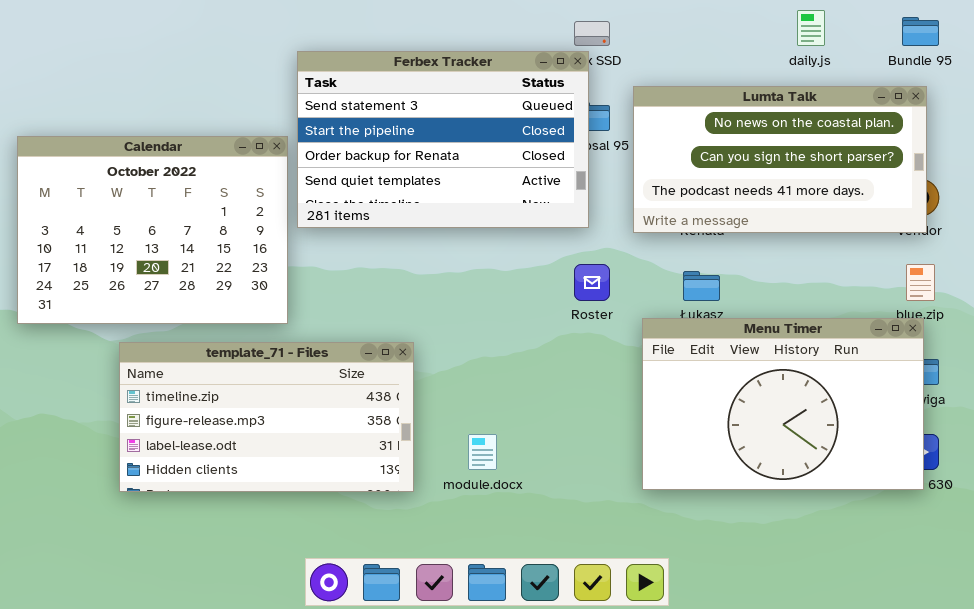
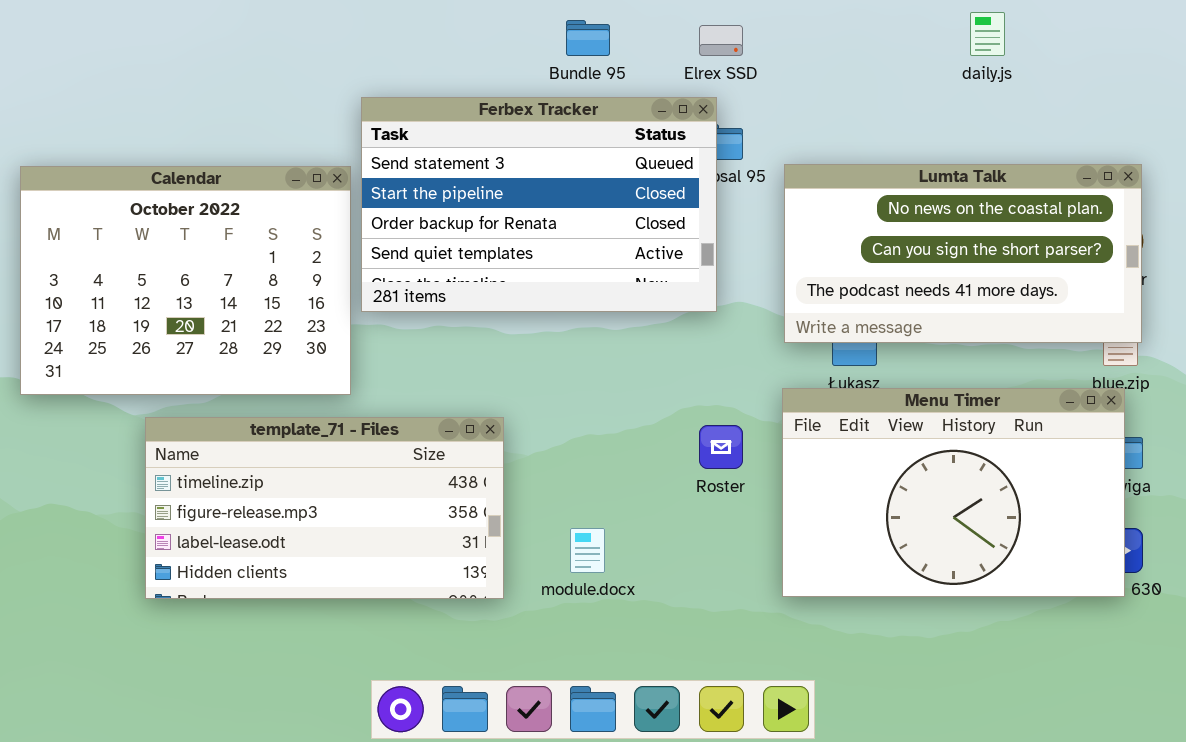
Bundle 95: [902,17,939,46] -> [566,20,610,56], moved
Ferbex Tracker: [297,51,589,228] -> [361,97,717,312], moved
Lumta Talk: [633,86,927,233] -> [784,164,1142,343], moved
Roster: [574,264,610,301] -> [699,425,743,469], moved

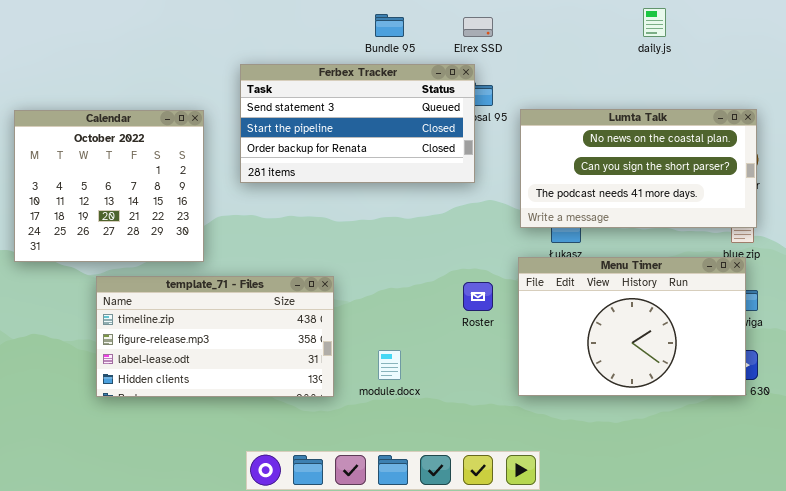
Ferbex Tracker: [361,97,717,312] -> [240,64,475,183], resized
Calendar: [20,166,351,395] -> [14,110,204,262], resized

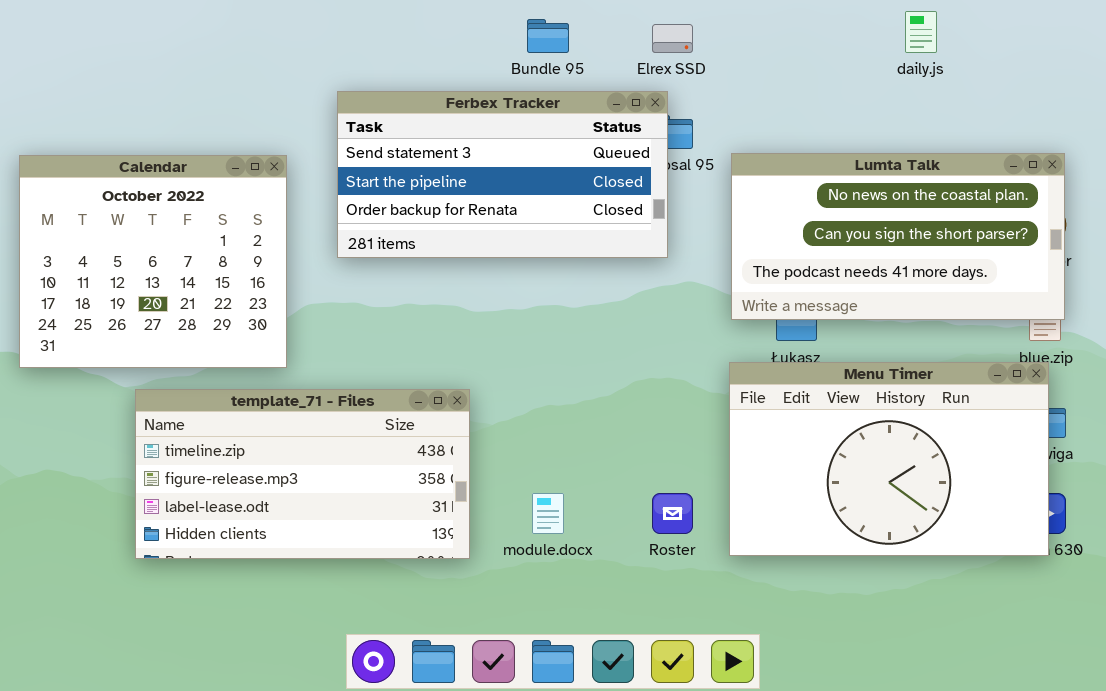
Roster: [463,282,493,311] -> [652,493,693,534], moved

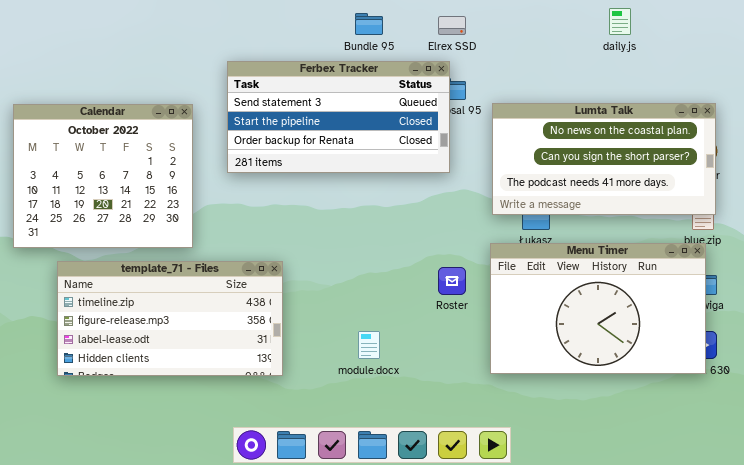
template_71 - Files: [135,389,470,559] -> [57,261,283,376], moved
Roster: [652,493,693,534] -> [438,267,466,295], moved

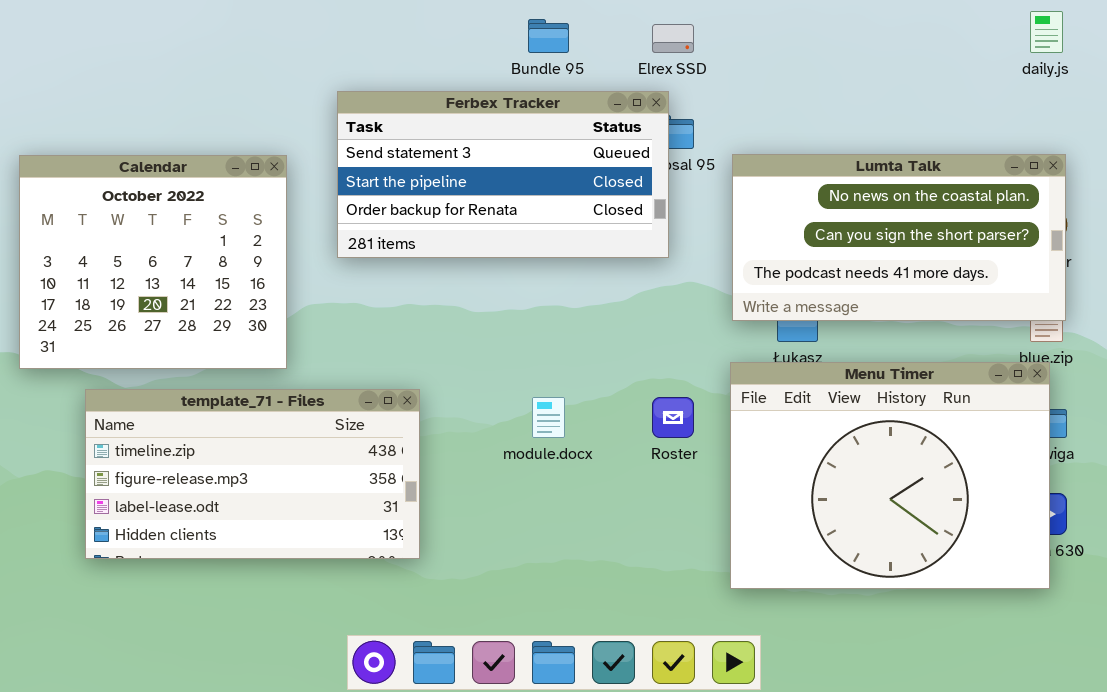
daily.js: [609,8,631,35] -> [1030,11,1063,53], moved
Menu Timer: [490,243,706,374] -> [730,362,1050,589], resized
module.docx: [358,331,380,359] -> [532,397,565,438], moved

